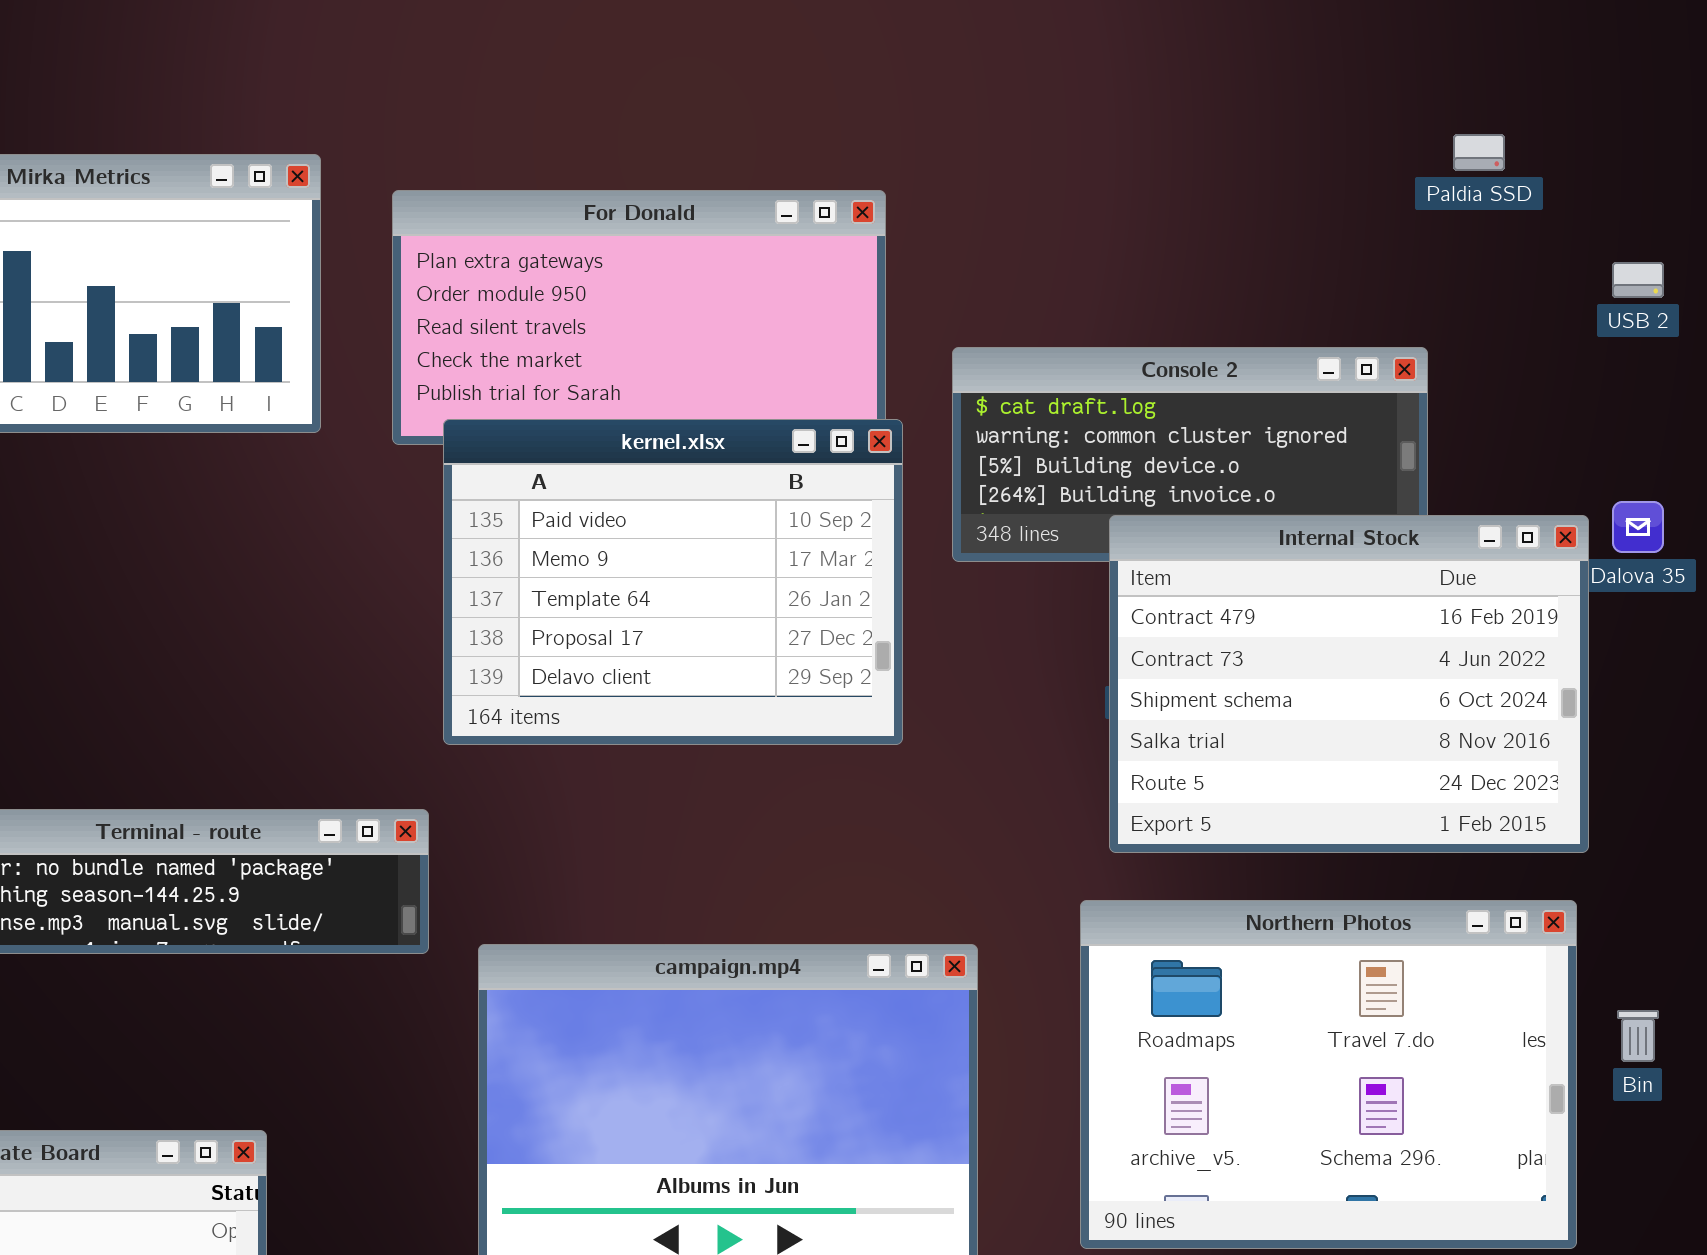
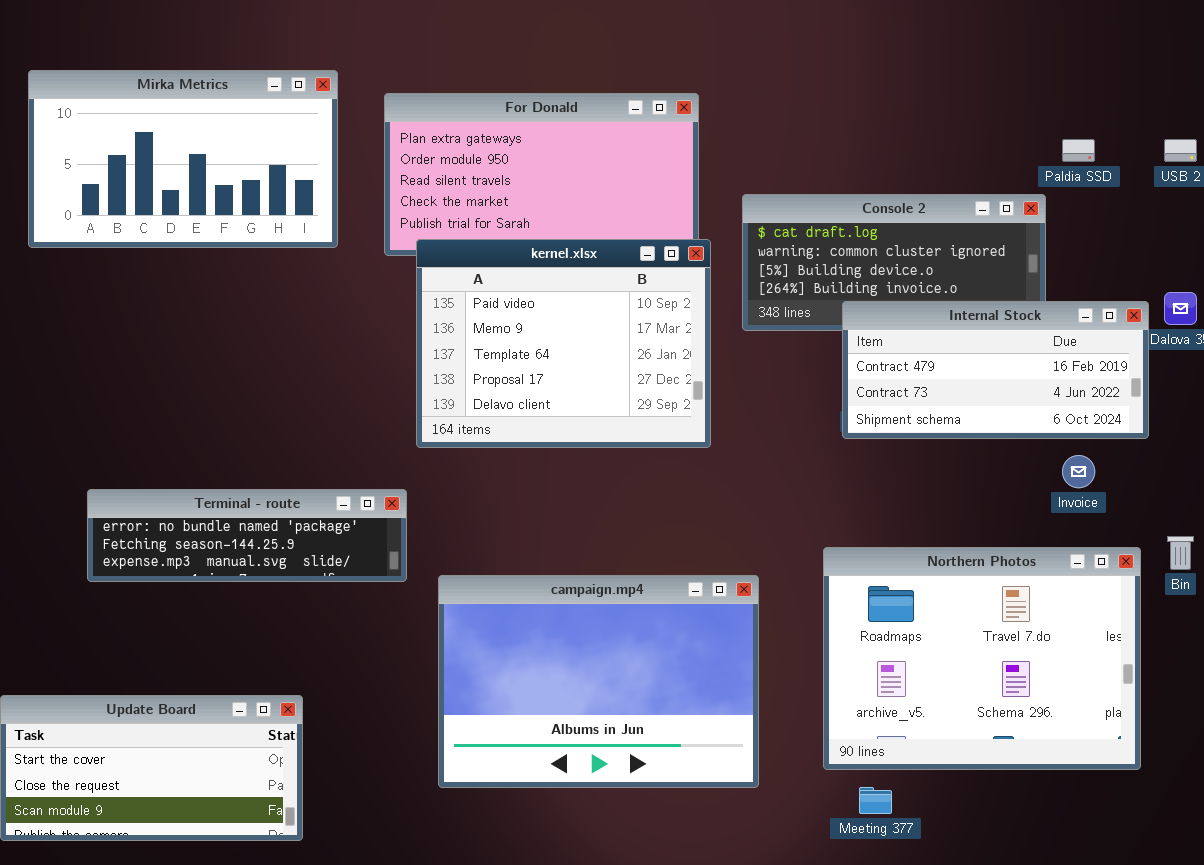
Paldia SSD: [1453,134,1505,171] -> [1062,139,1095,162], moved
Internal Stock: [1109,515,1589,853] -> [842,301,1149,439], resized
Bin: [1617,1010,1659,1062] -> [1167,536,1194,570], moved

